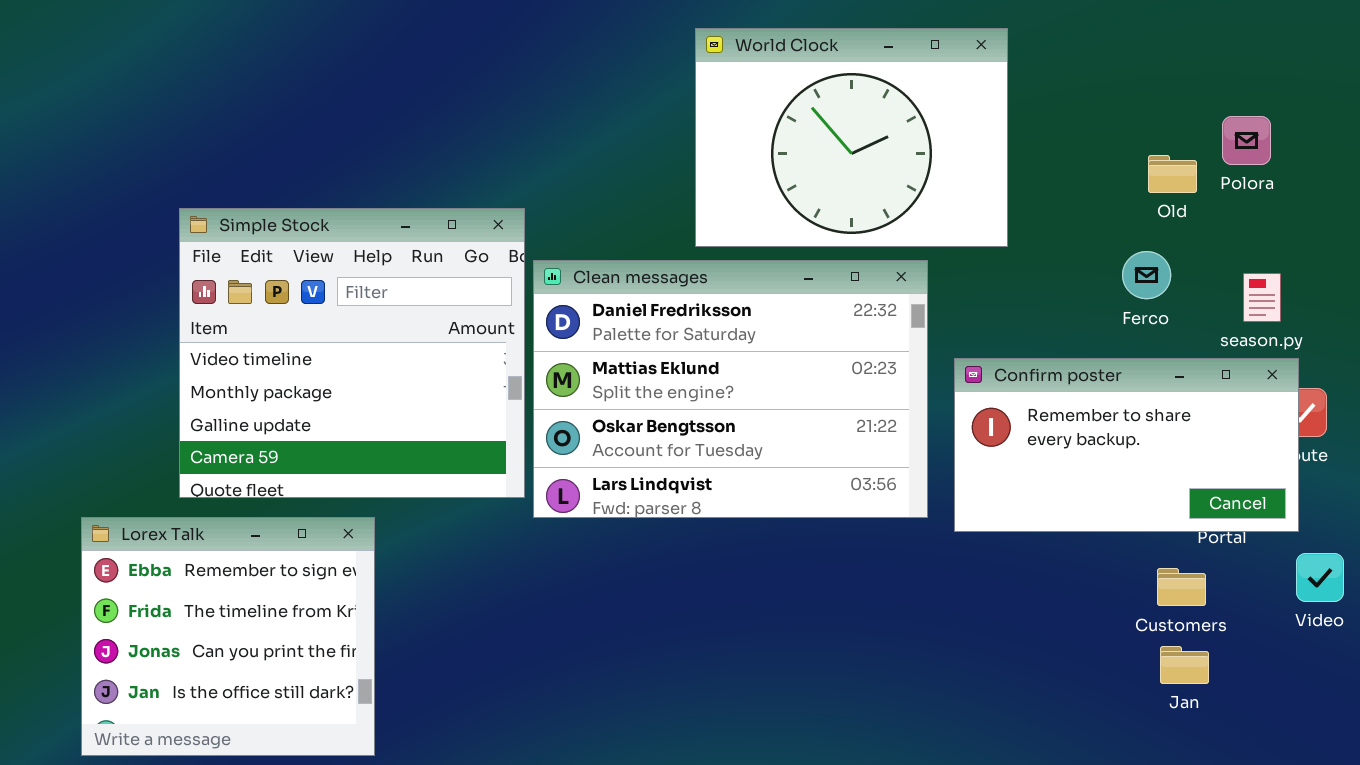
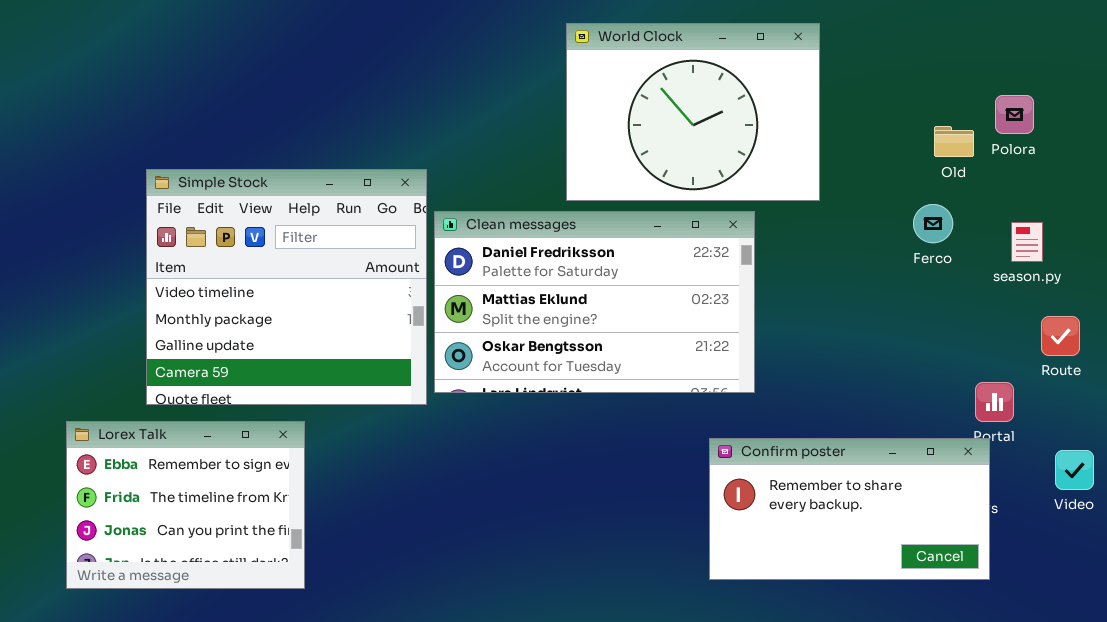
Clean messages: [533,260,928,518] -> [434,211,755,393], resized
Confirm poster: [954,358,1299,532] -> [709,438,990,580], moved
Lorex Talk: [81,517,375,756] -> [66,421,305,589], resized

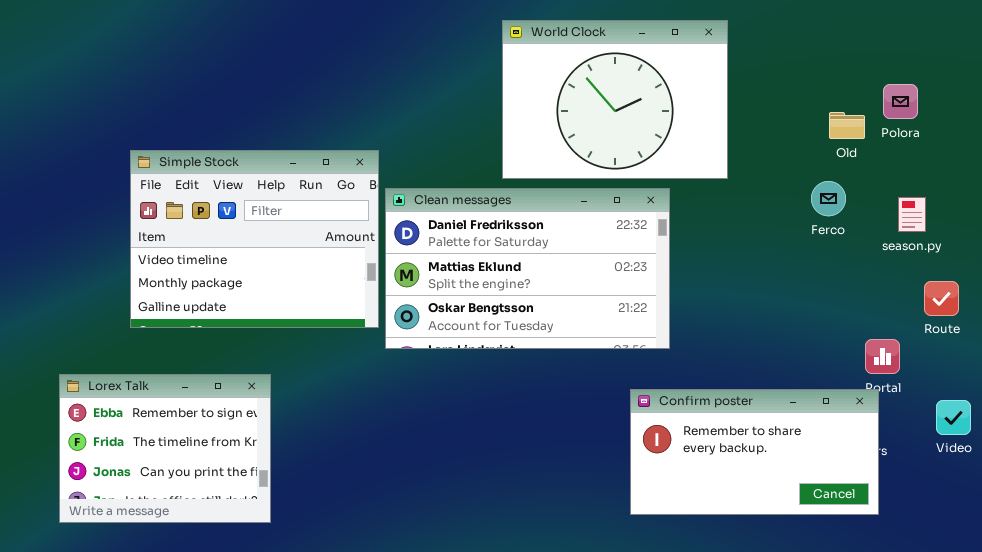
Simple Stock: [146,169,427,405] -> [130,150,379,328], resized

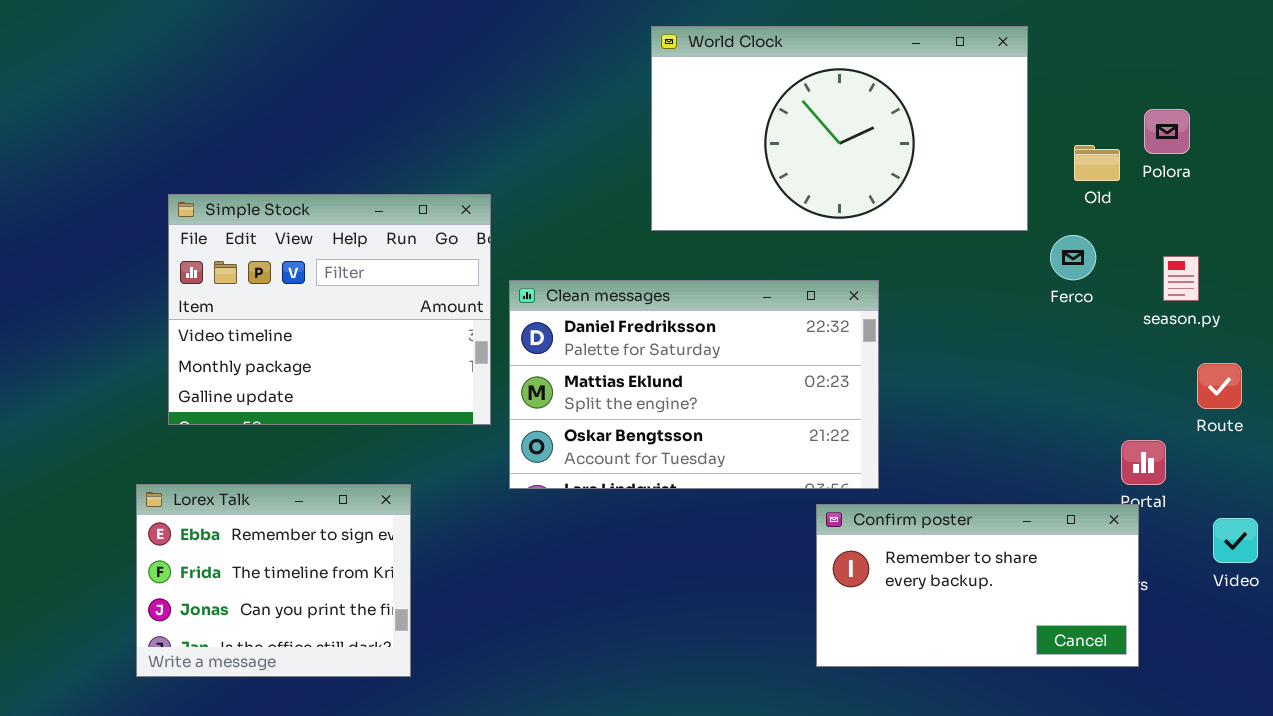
World Clock: [502,20,728,179] -> [651,26,1028,231], resized
Clean messages: [385,188,670,349] -> [509,280,879,489], moved
Lorex Talk: [59,374,271,523] -> [136,484,411,677], moved

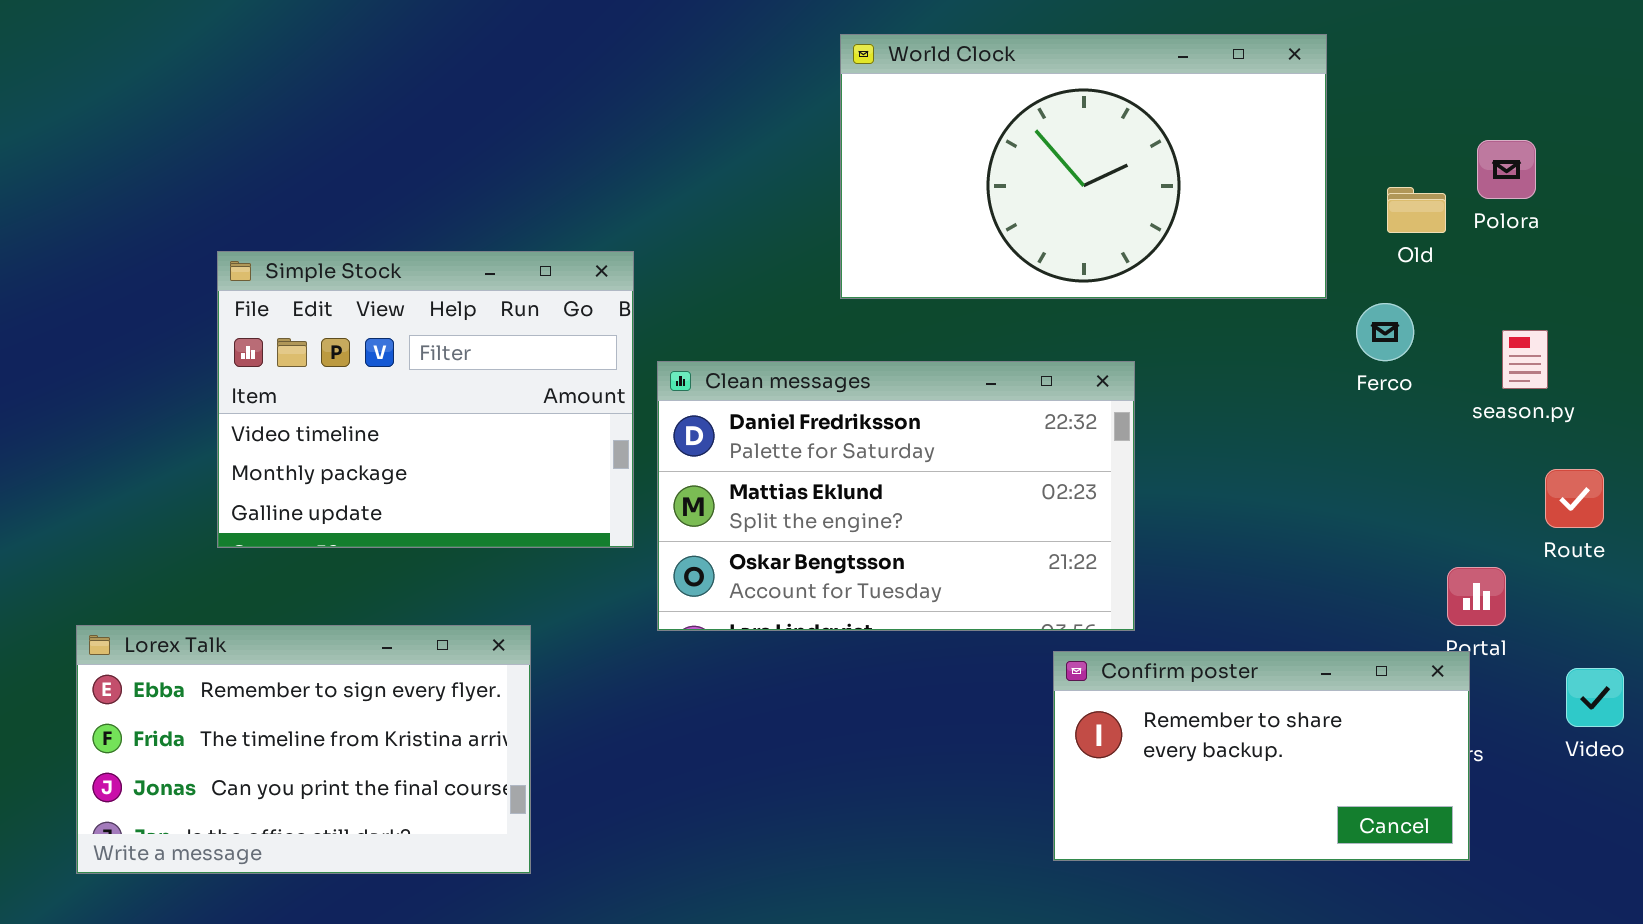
Lorex Talk: [136,484,411,677] -> [76,625,531,874], resized

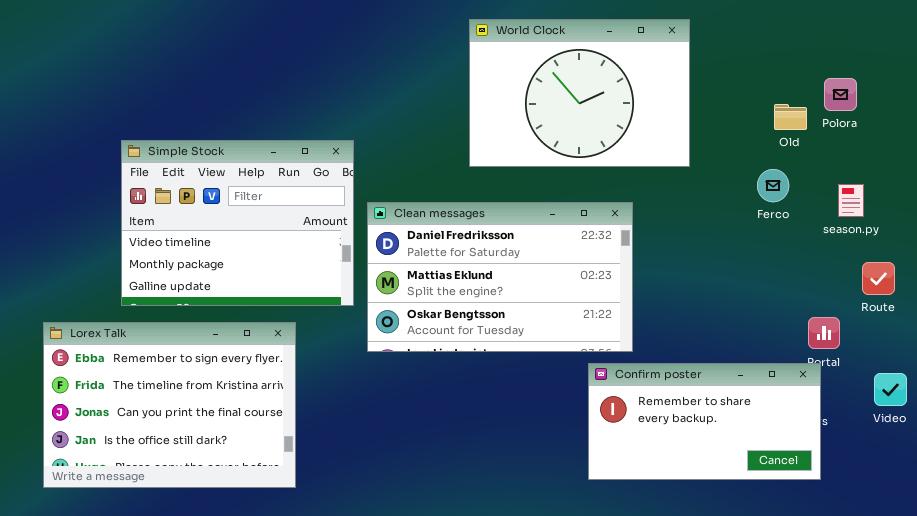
World Clock: [840,34,1327,299] -> [469,19,690,167], resized
Lorex Talk: [76,625,531,874] -> [43,322,296,488], resized

